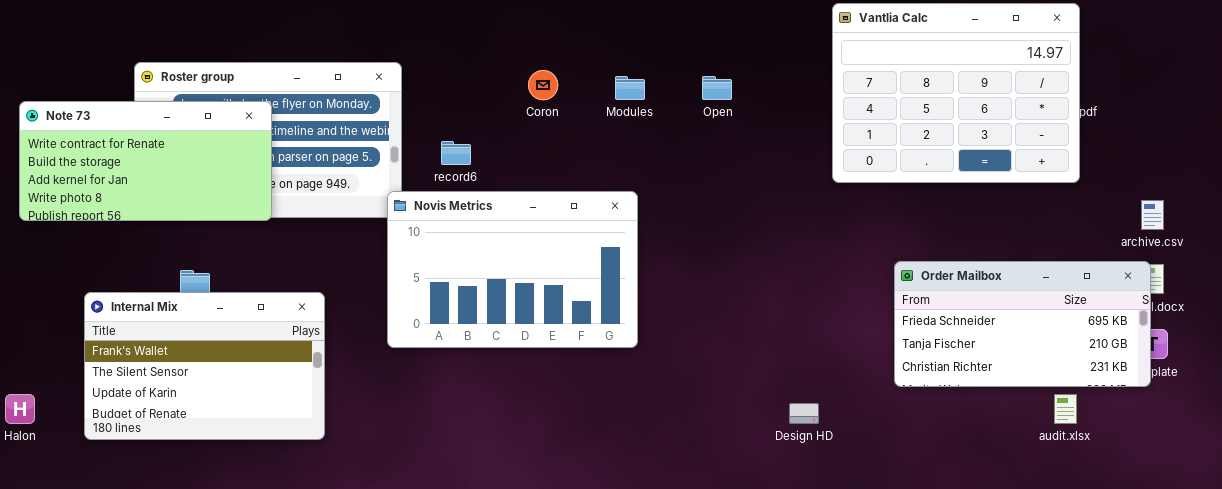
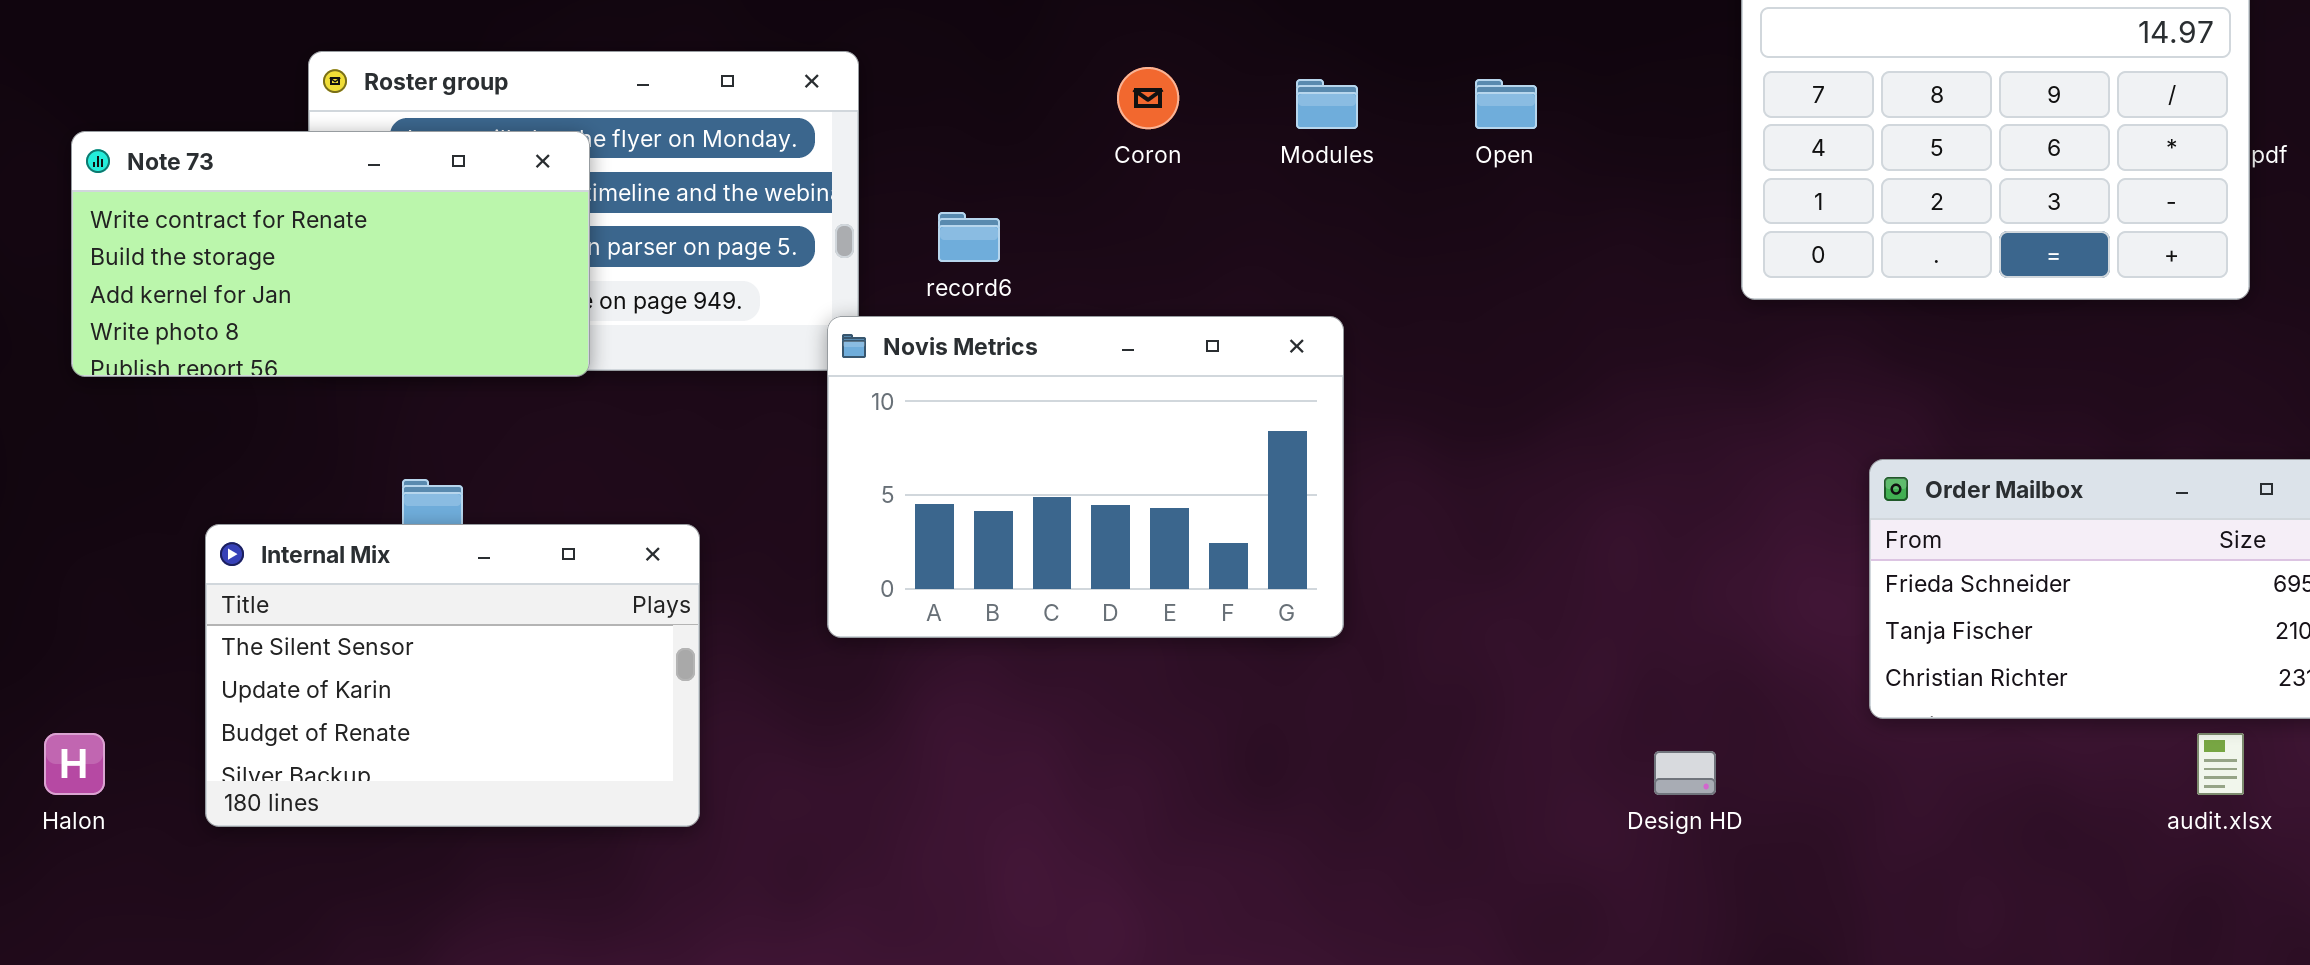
Internal Mix: [84,292,325,440] -> [205,524,700,827], scrolled down 1 row

